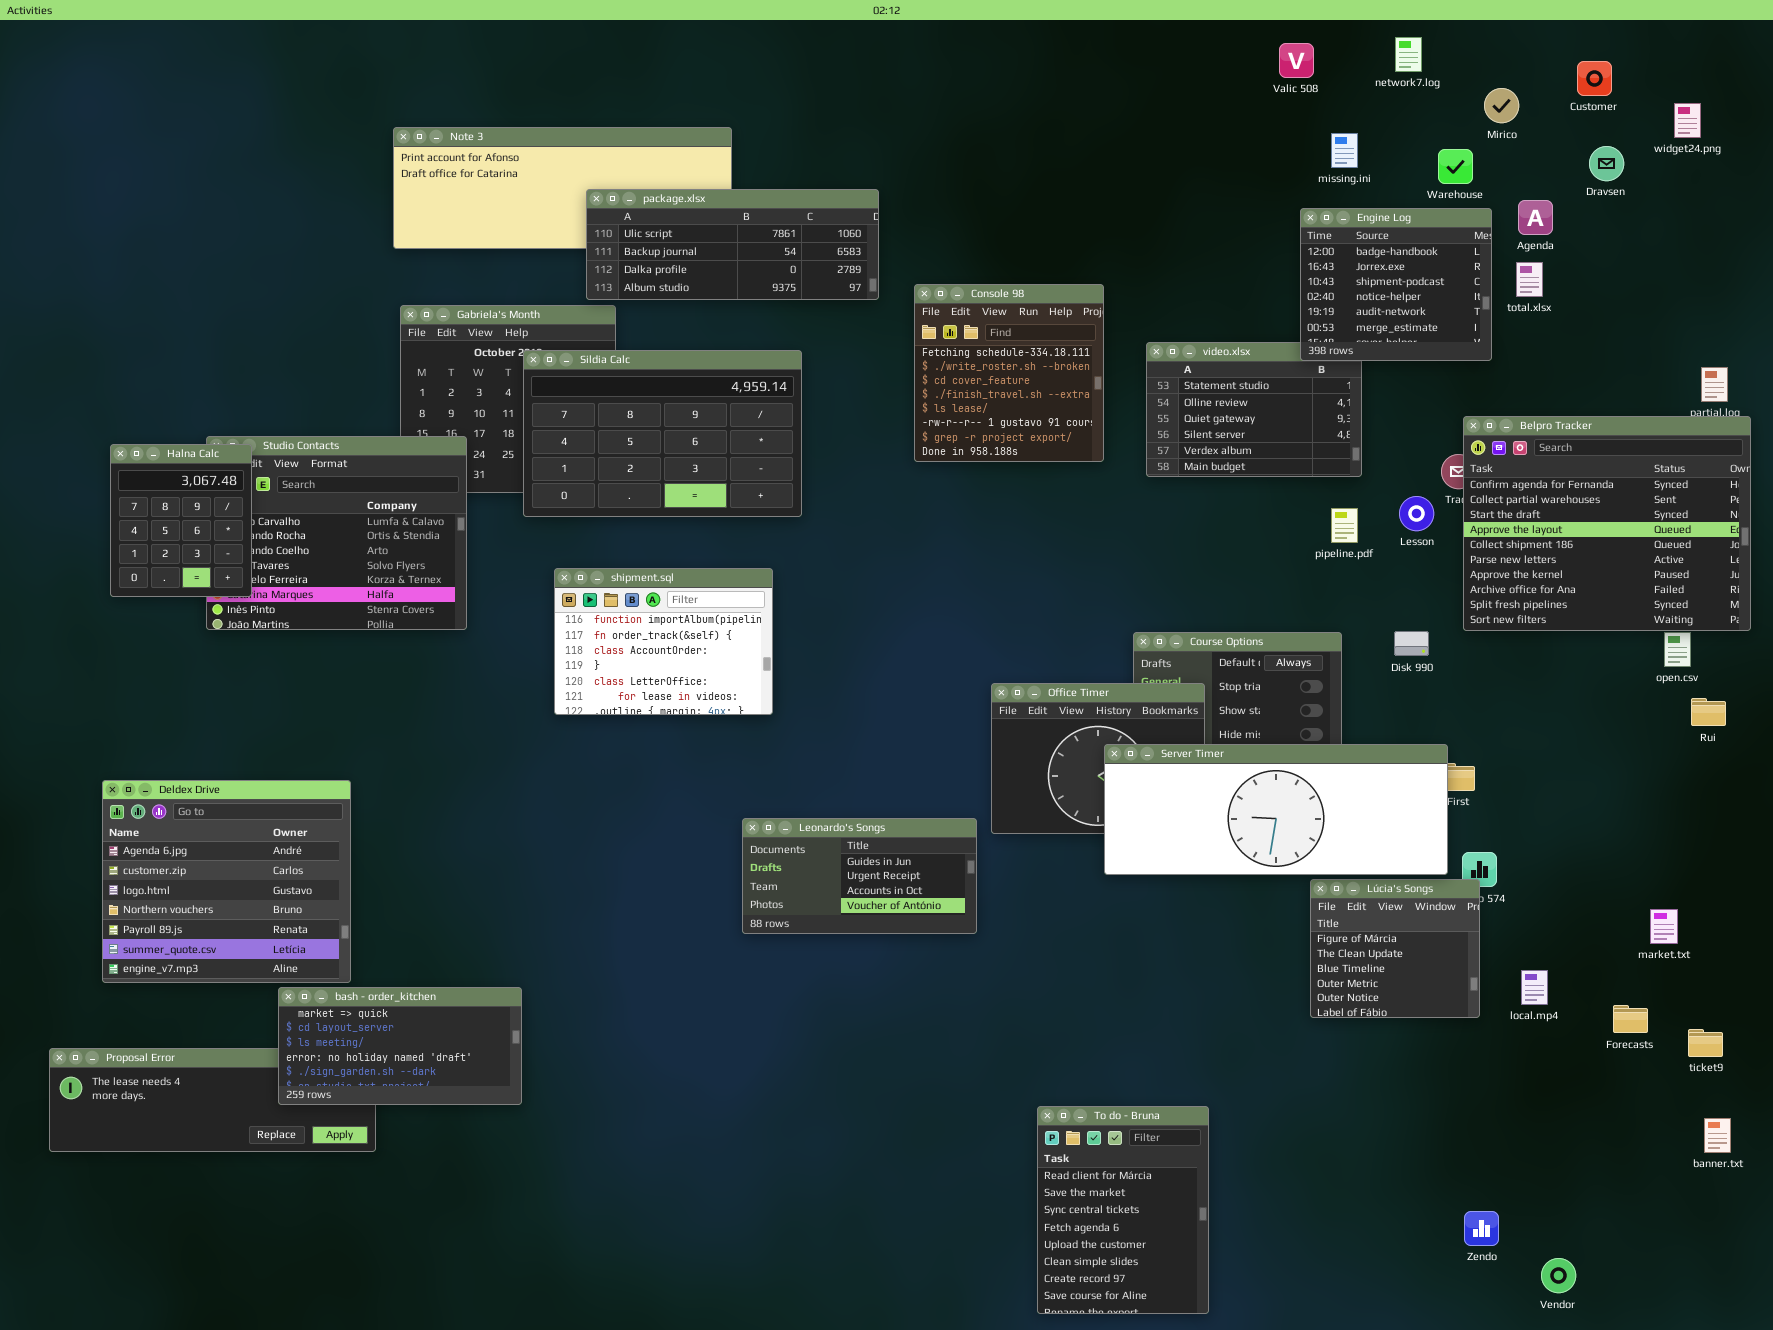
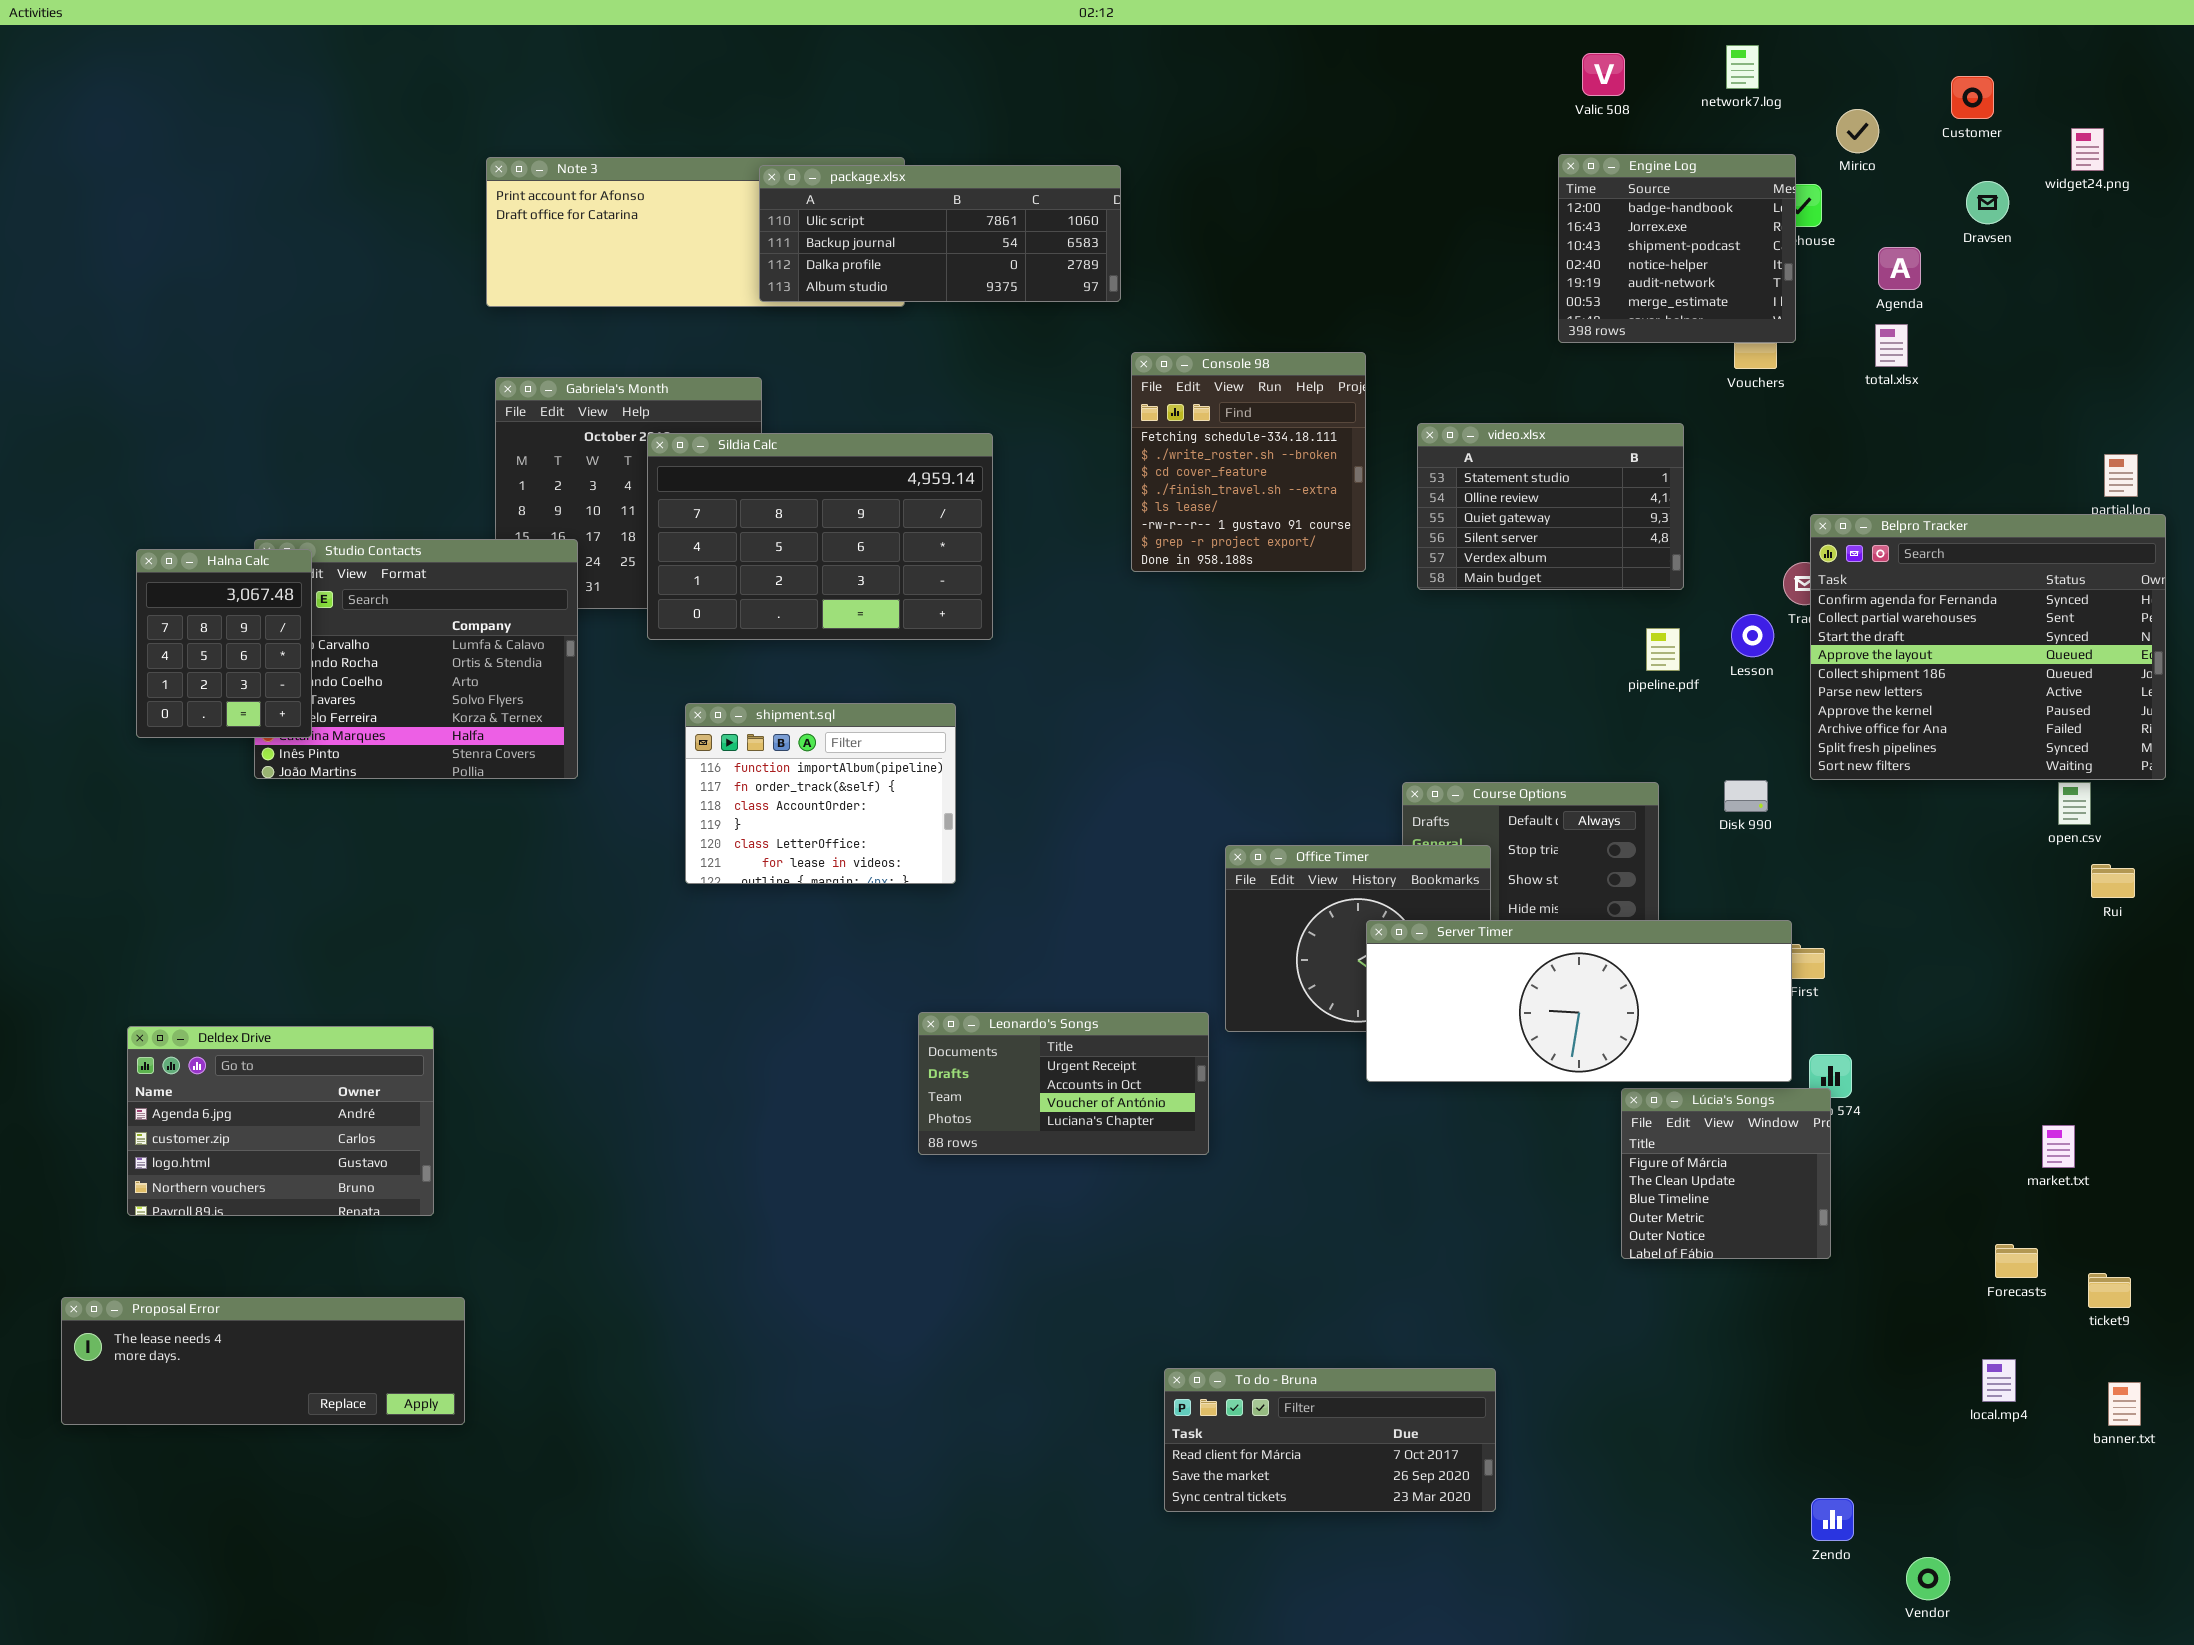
package.xlsx: [586,189,879,300] -> [759,165,1121,302], moved
Engine Log: [1300,208,1492,361] -> [1558,154,1796,343], moved
Deldex Drive: [102,780,351,983] -> [127,1026,434,1216], resized
Leonardo's Songs: [742,818,977,934] -> [918,1012,1209,1155], scrolled down 1 row
local.mp4: [1521,970,1548,1005] -> [1982,1359,2016,1402], moved
bash - order_kitchen: [278,987,522,1105] -> none, closed
To do - Bruna: [1037,1106,1209,1314] -> [1164,1368,1496,1512], resized

